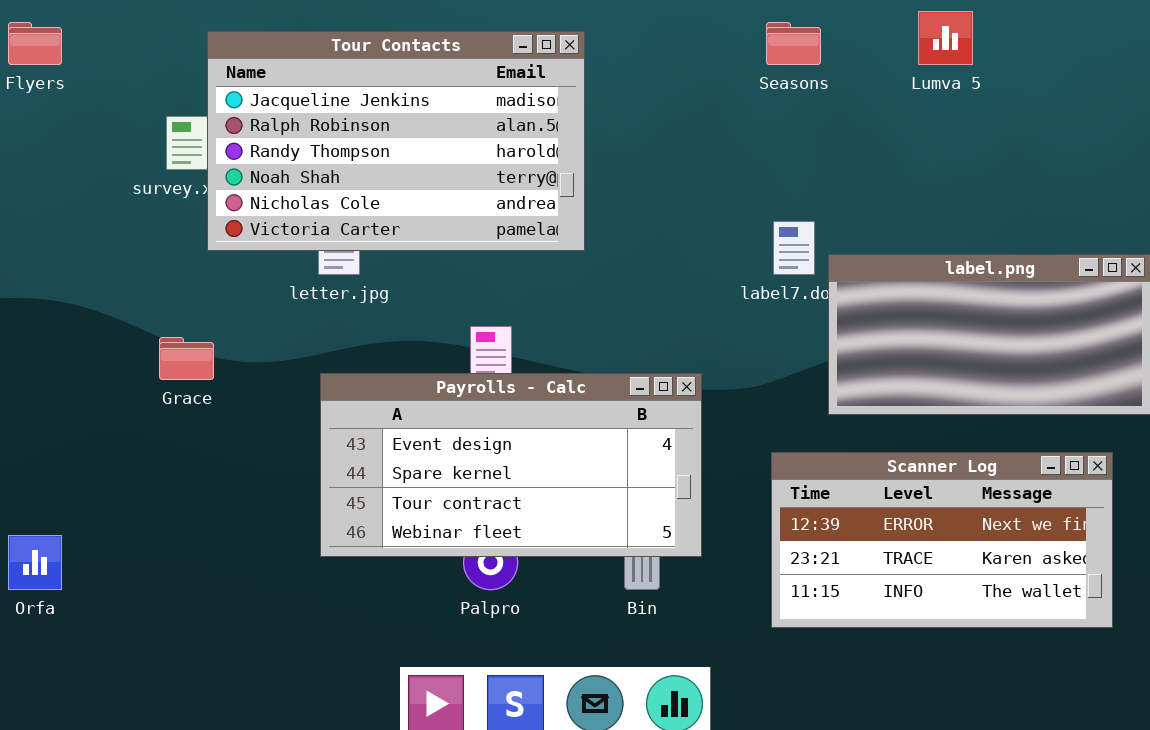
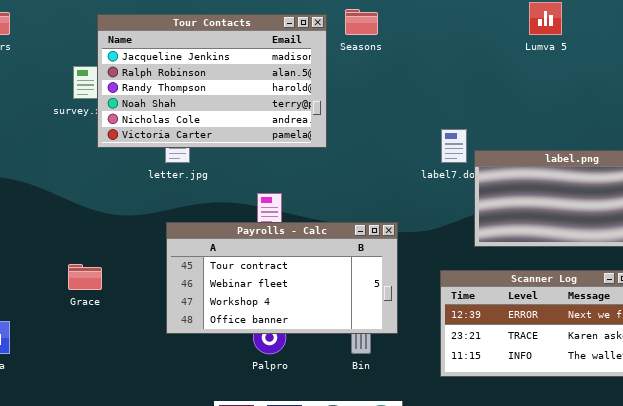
Seasons: [766,22,821,65] -> [345,9,378,35], moved
Grace: [159,337,214,380] -> [68,264,102,290], moved
Payrolls - Calc: [320,373,702,557] -> [166,222,398,334], scrolled down 2 rows

